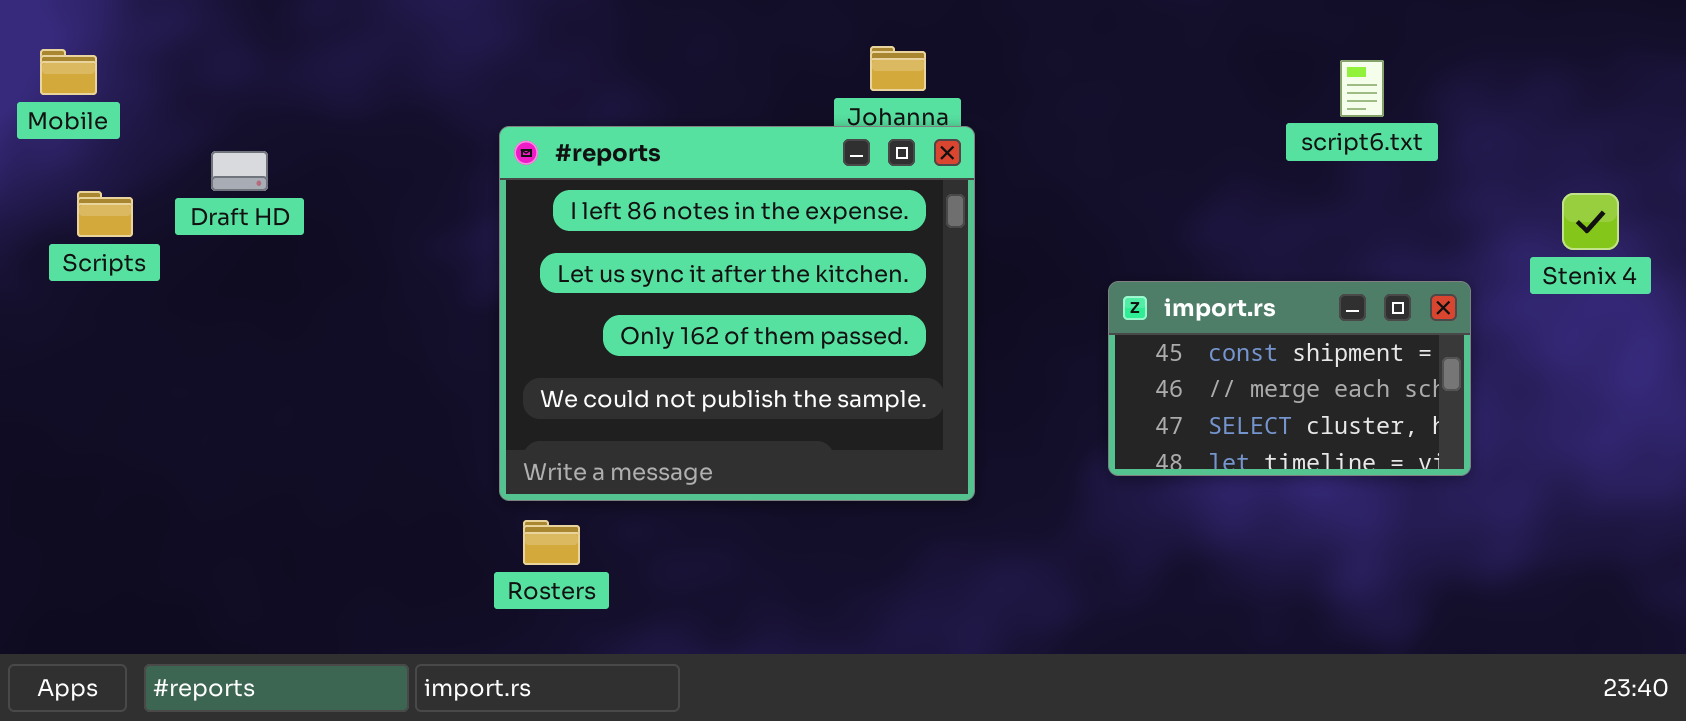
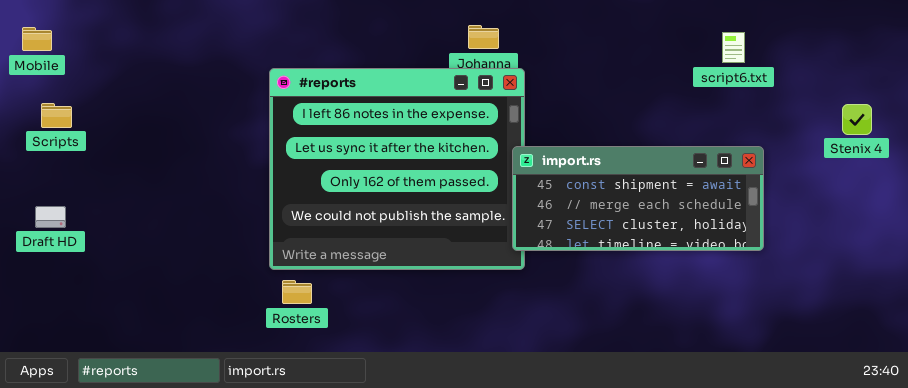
Draft HD: [211,151,268,191] -> [35,206,66,228], moved
import.rs: [1108,281,1471,476] -> [512,146,764,251], moved, resized

